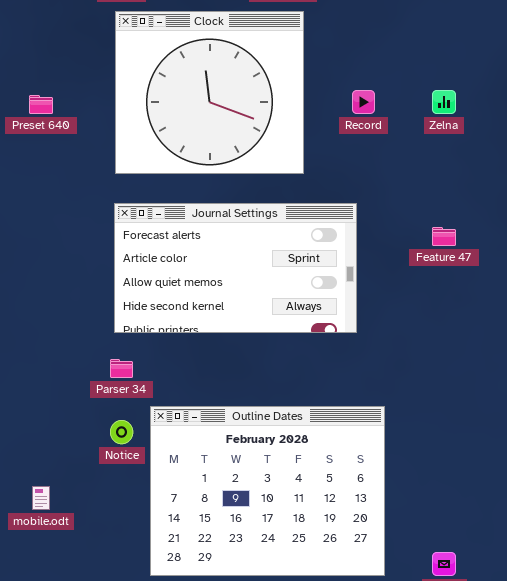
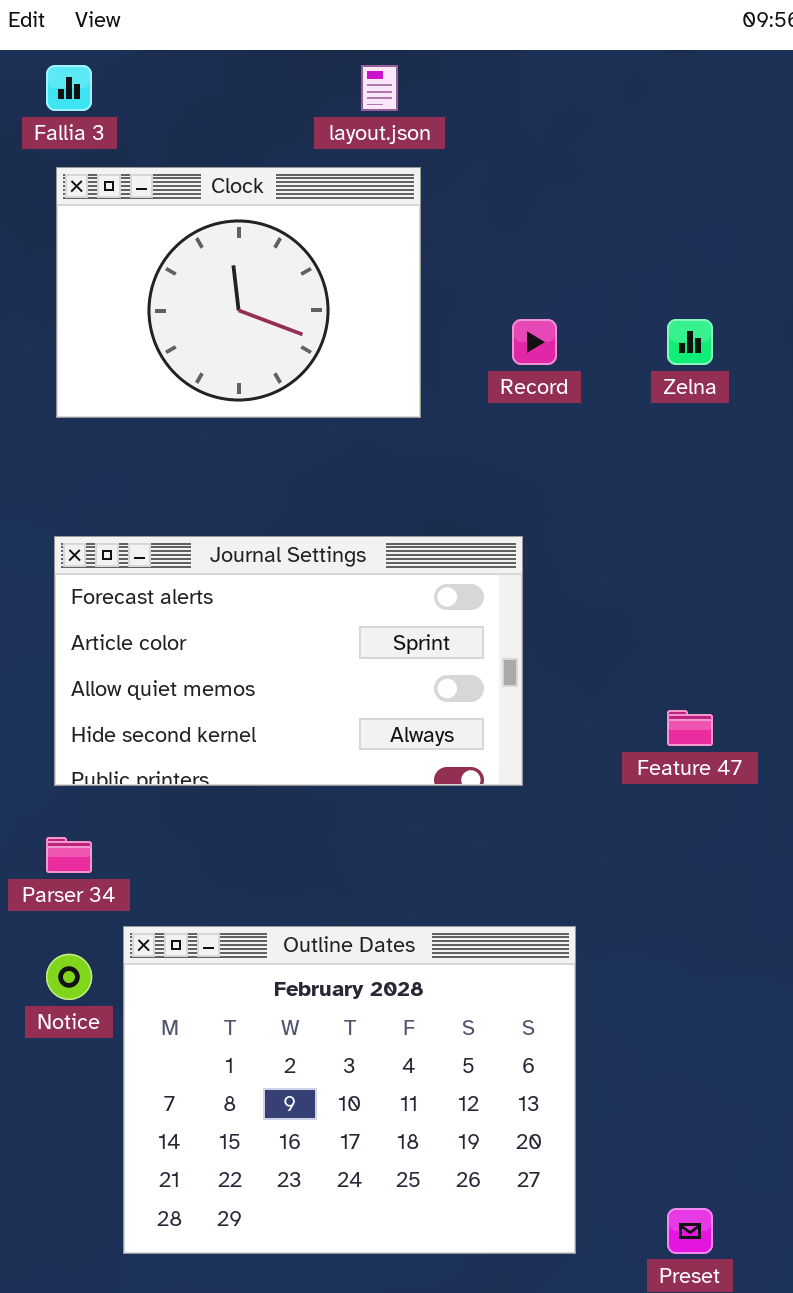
Clock: [115,11,304,174] -> [56,167,421,418], resized
Feature 47: [432,227,456,246] -> [667,710,713,746], moved

